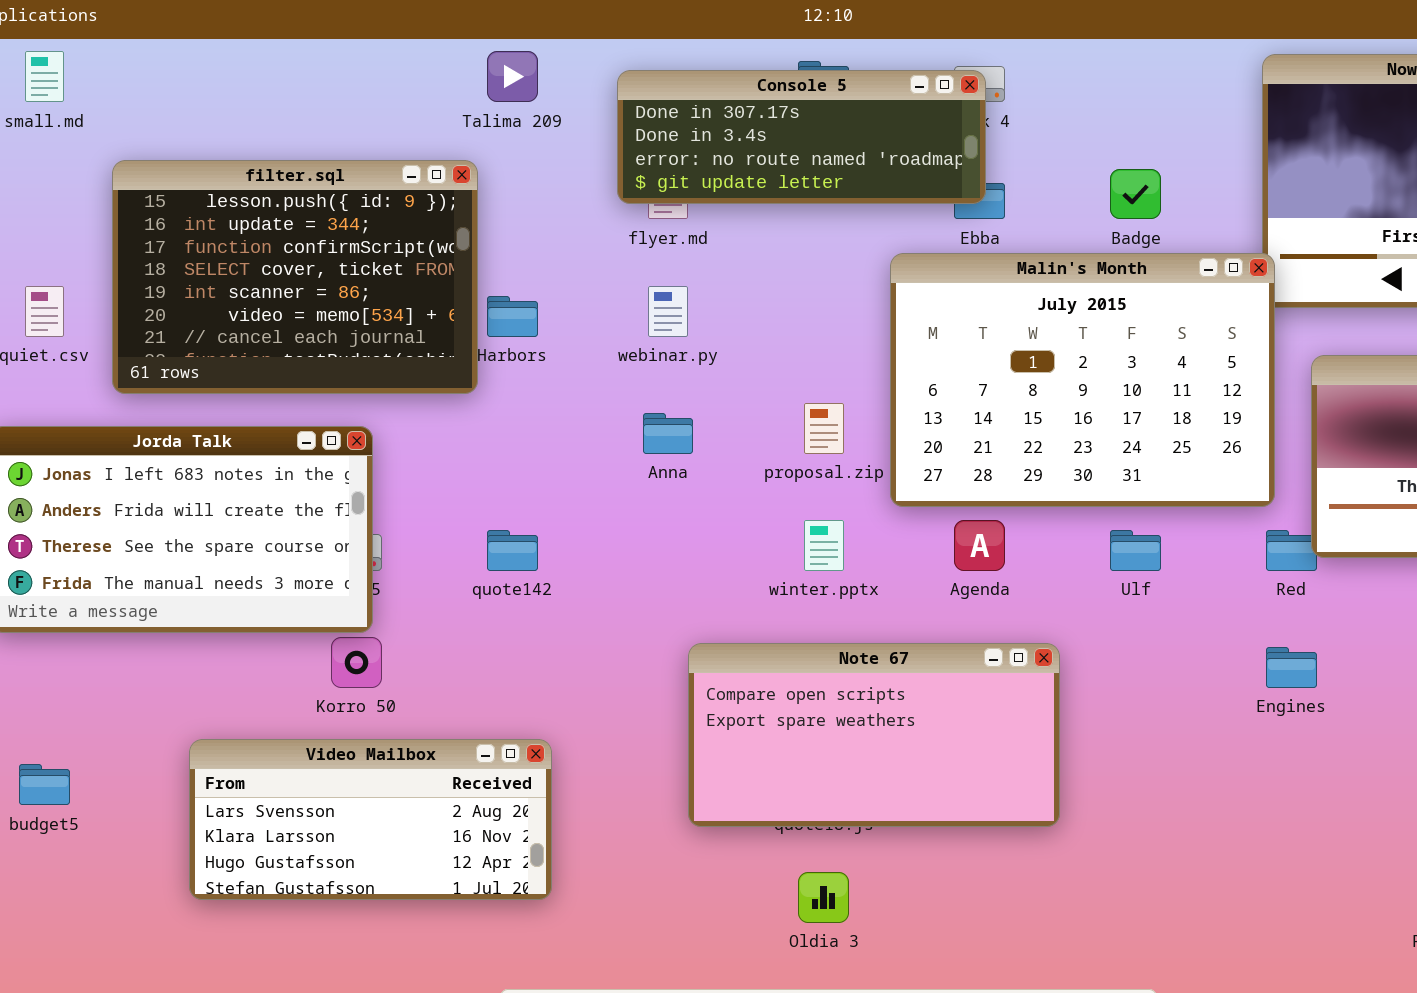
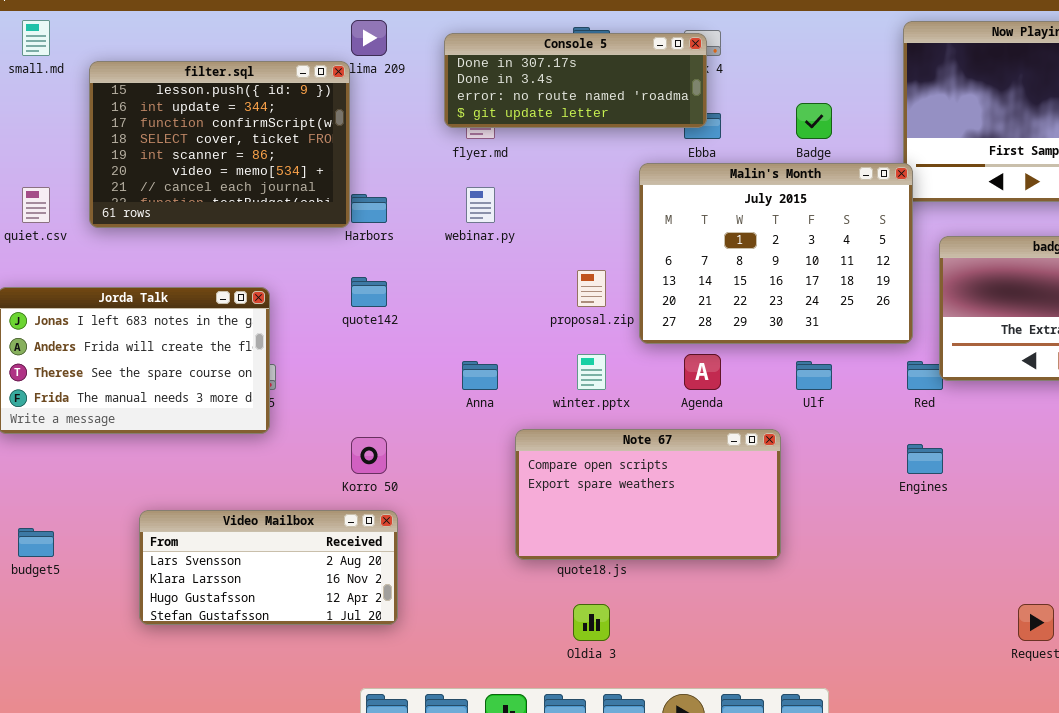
filter.sql: [112,160,478,394] -> [89,61,350,228], moved
Anna: [643,413,693,454] -> [462,361,498,390], moved
quote142: [487,530,538,571] -> [351,277,387,307], moved
Korro 50: [331,637,382,688] -> [351,437,387,474], moved
Note 67: [688,643,1060,827] -> [515,429,781,560], moved

